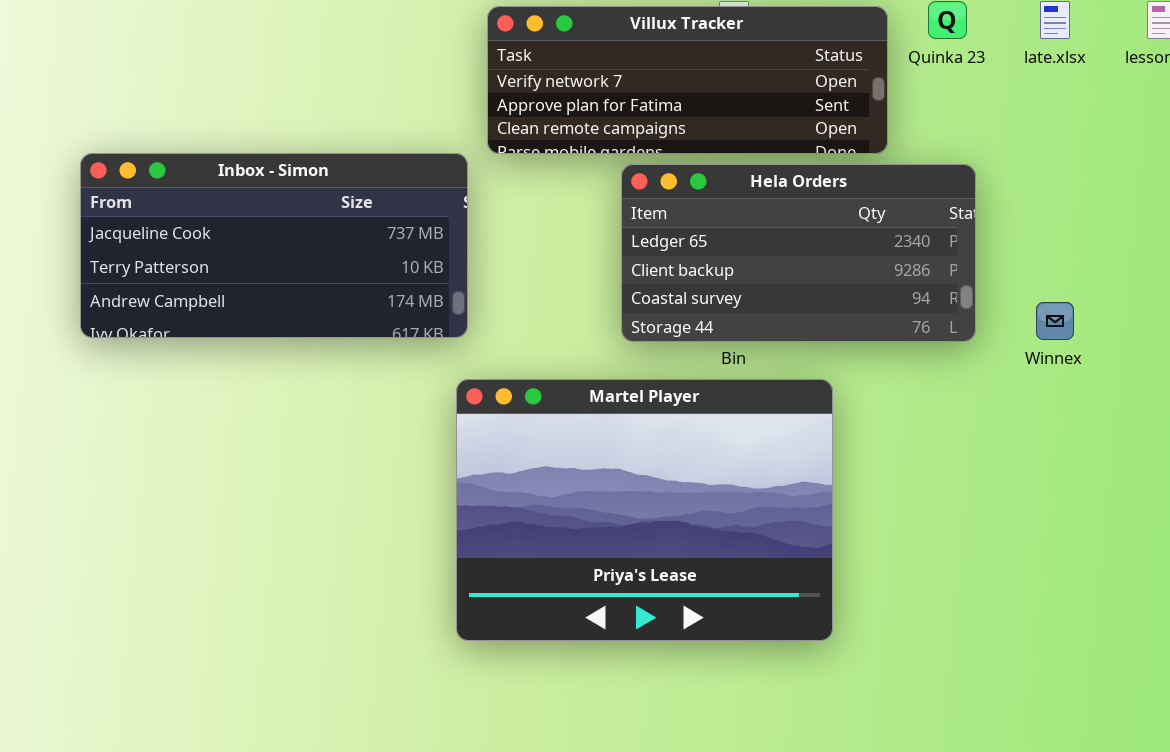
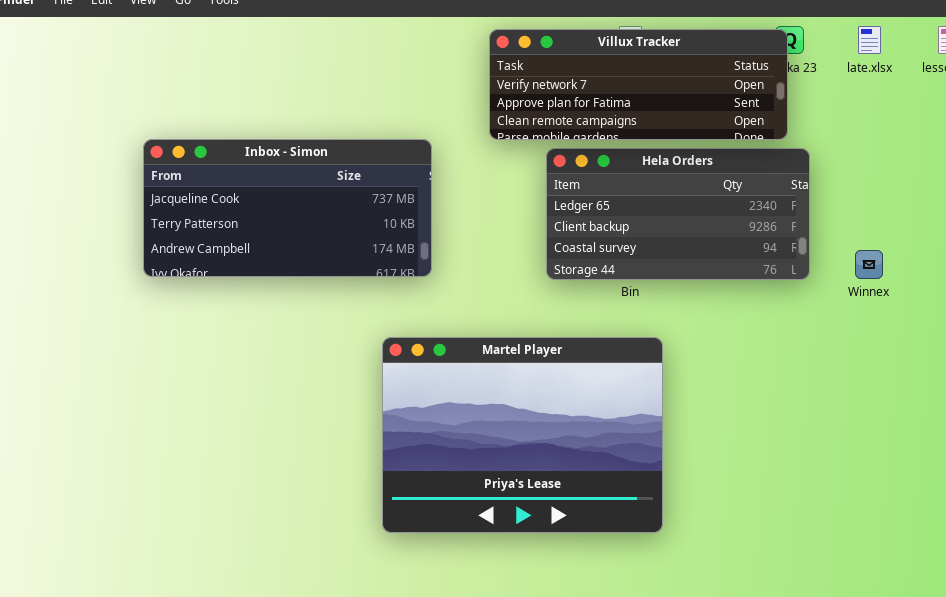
Villux Tracker: [487,6,888,154] -> [489,29,788,140], moved
Martel Player: [456,379,833,641] -> [382,337,663,533], moved

